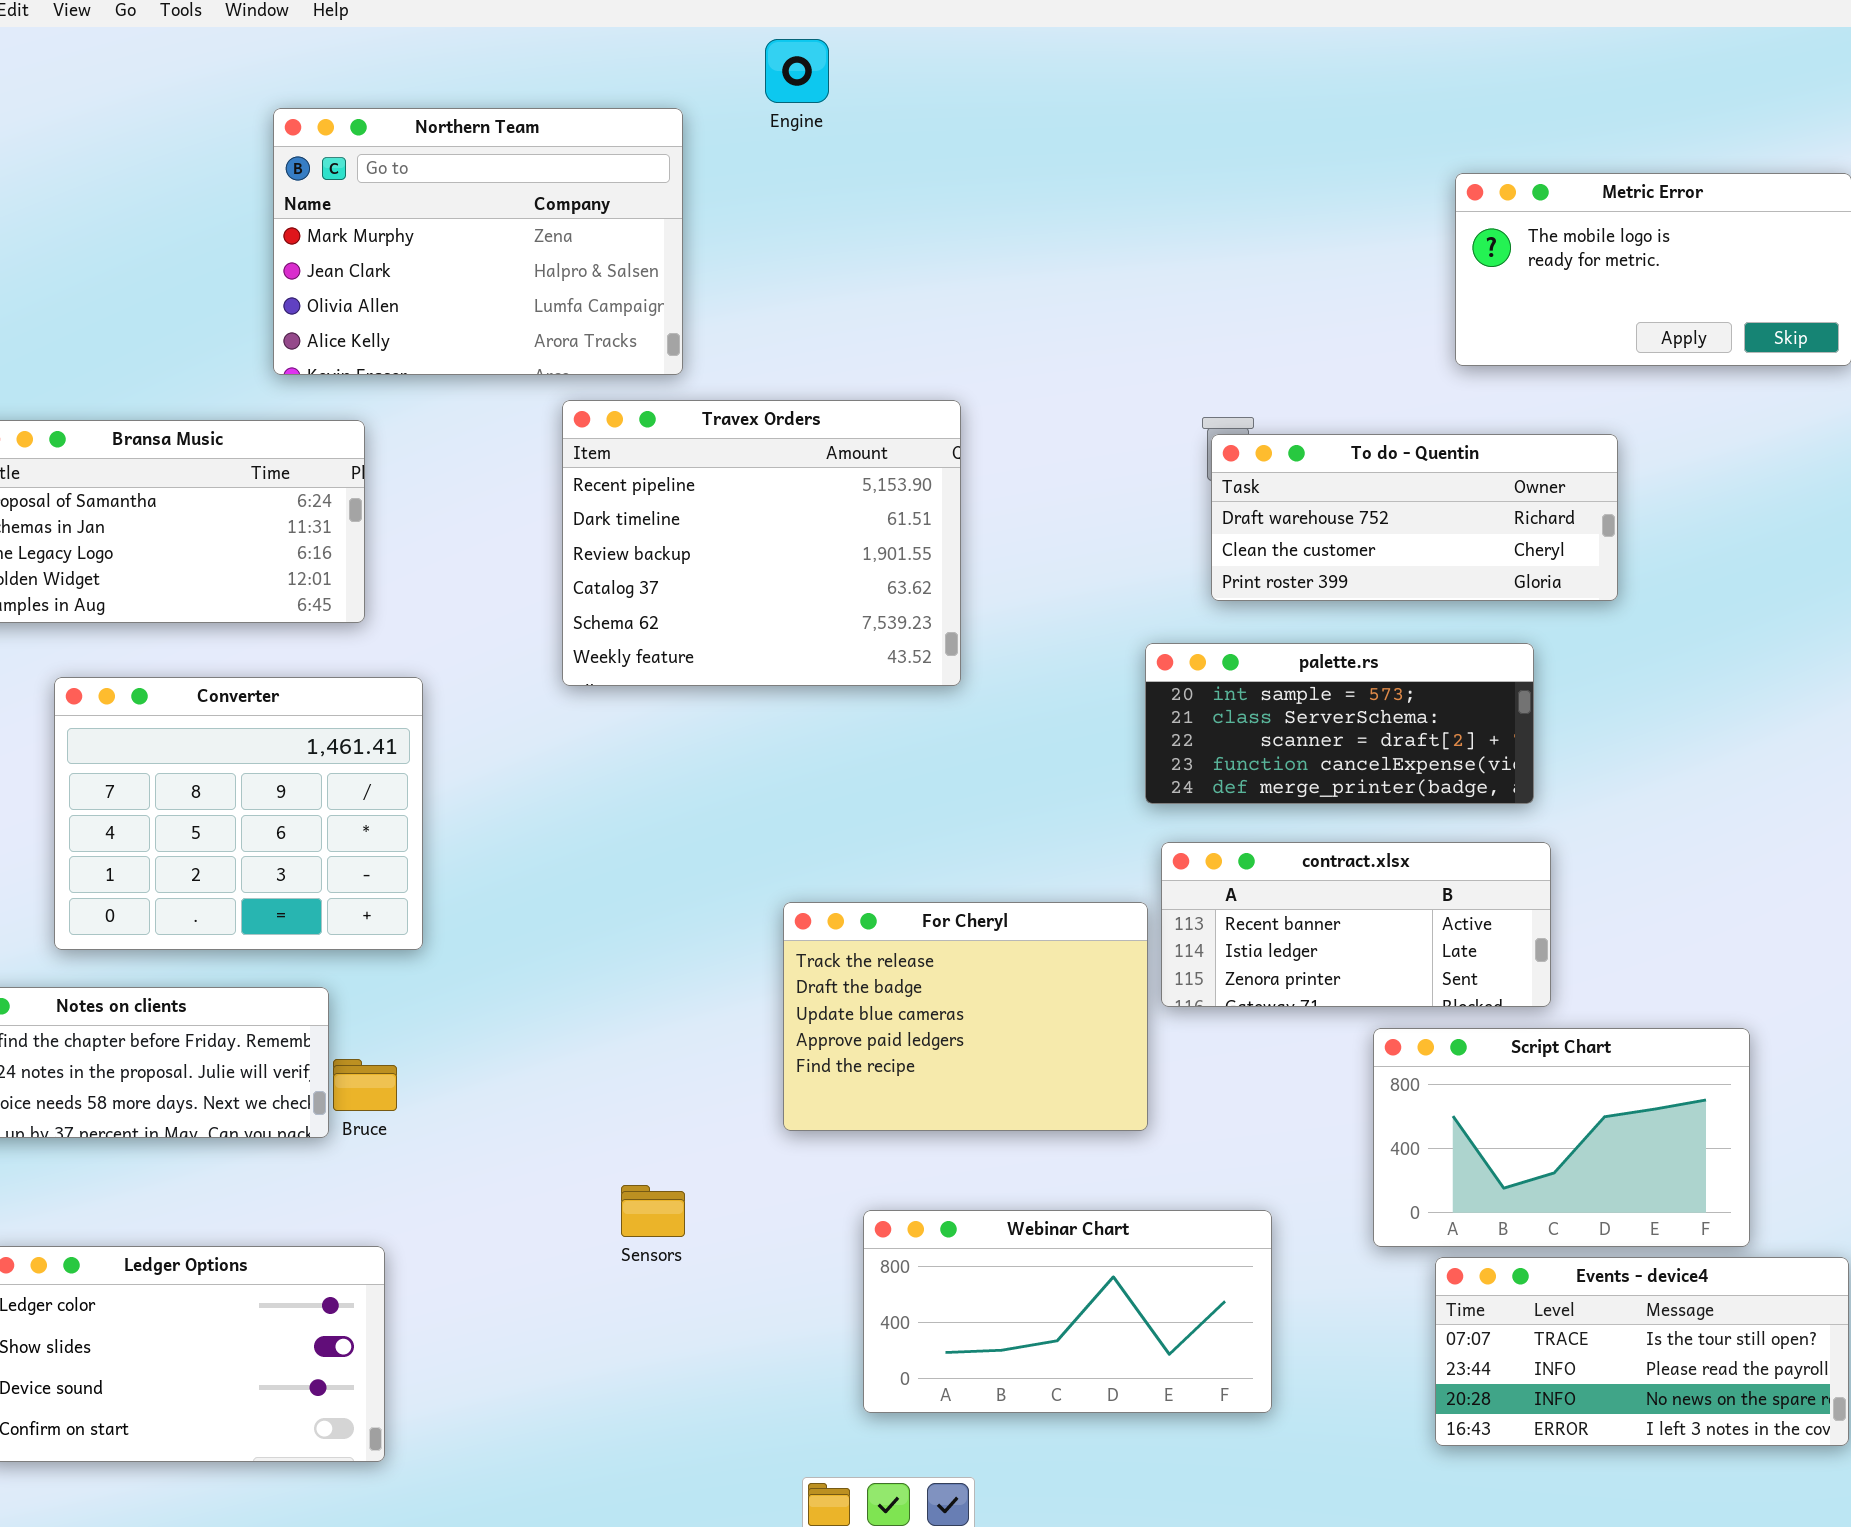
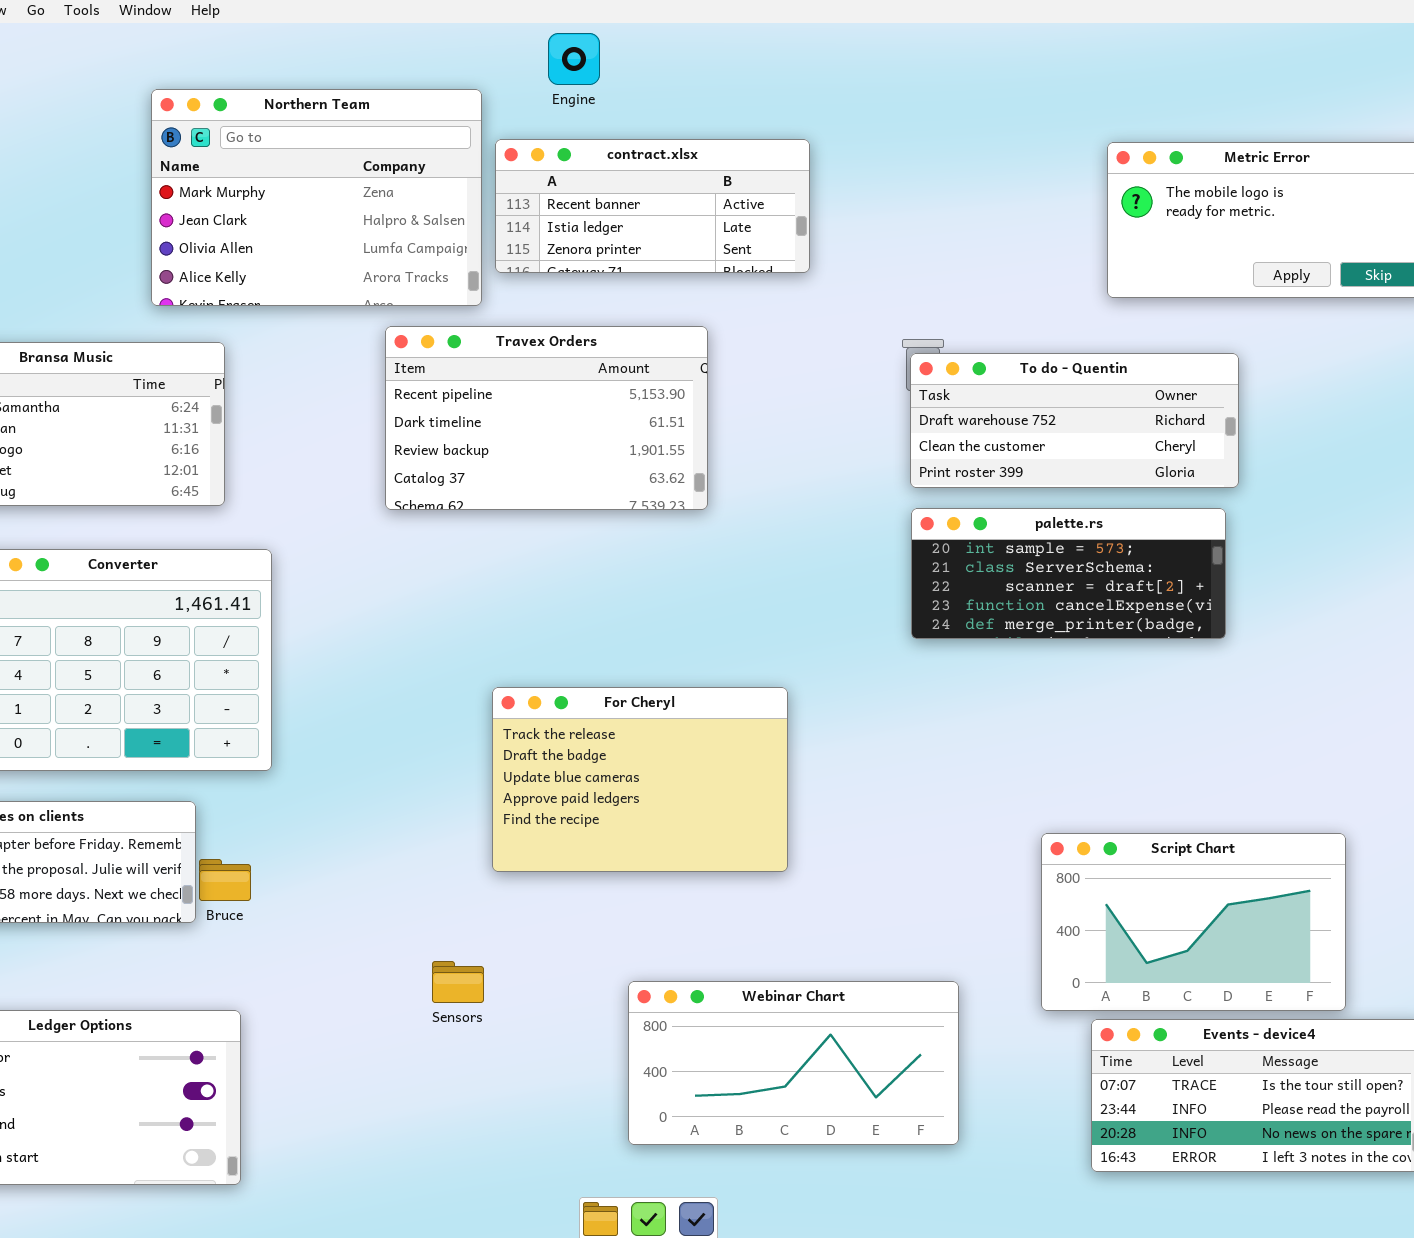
Travex Orders: [562,400,961,686] -> [385,326,708,510], resized
palette.rs: [1145,643,1534,804] -> [911,508,1226,639], moved
contract.xlsx: [1161,842,1551,1007] -> [495,139,810,273], moved
For Cheryl: [783,902,1148,1131] -> [492,687,788,872], moved

